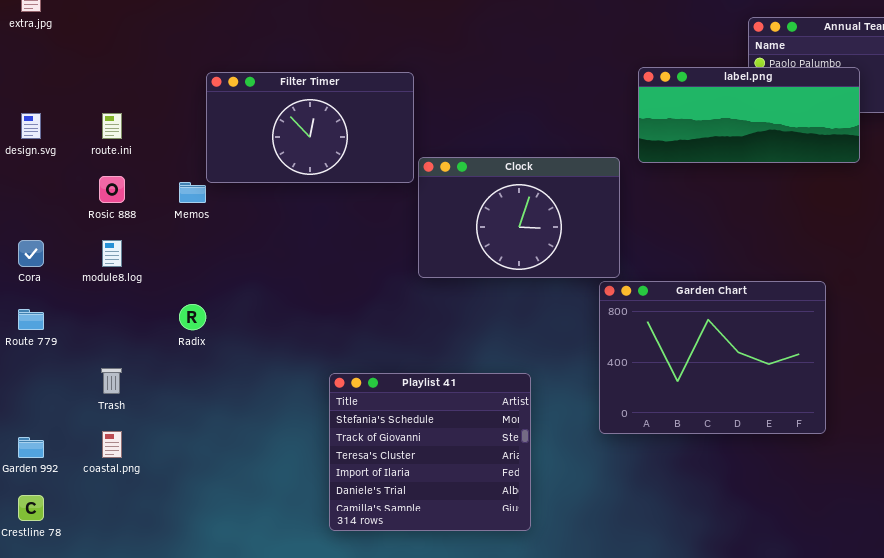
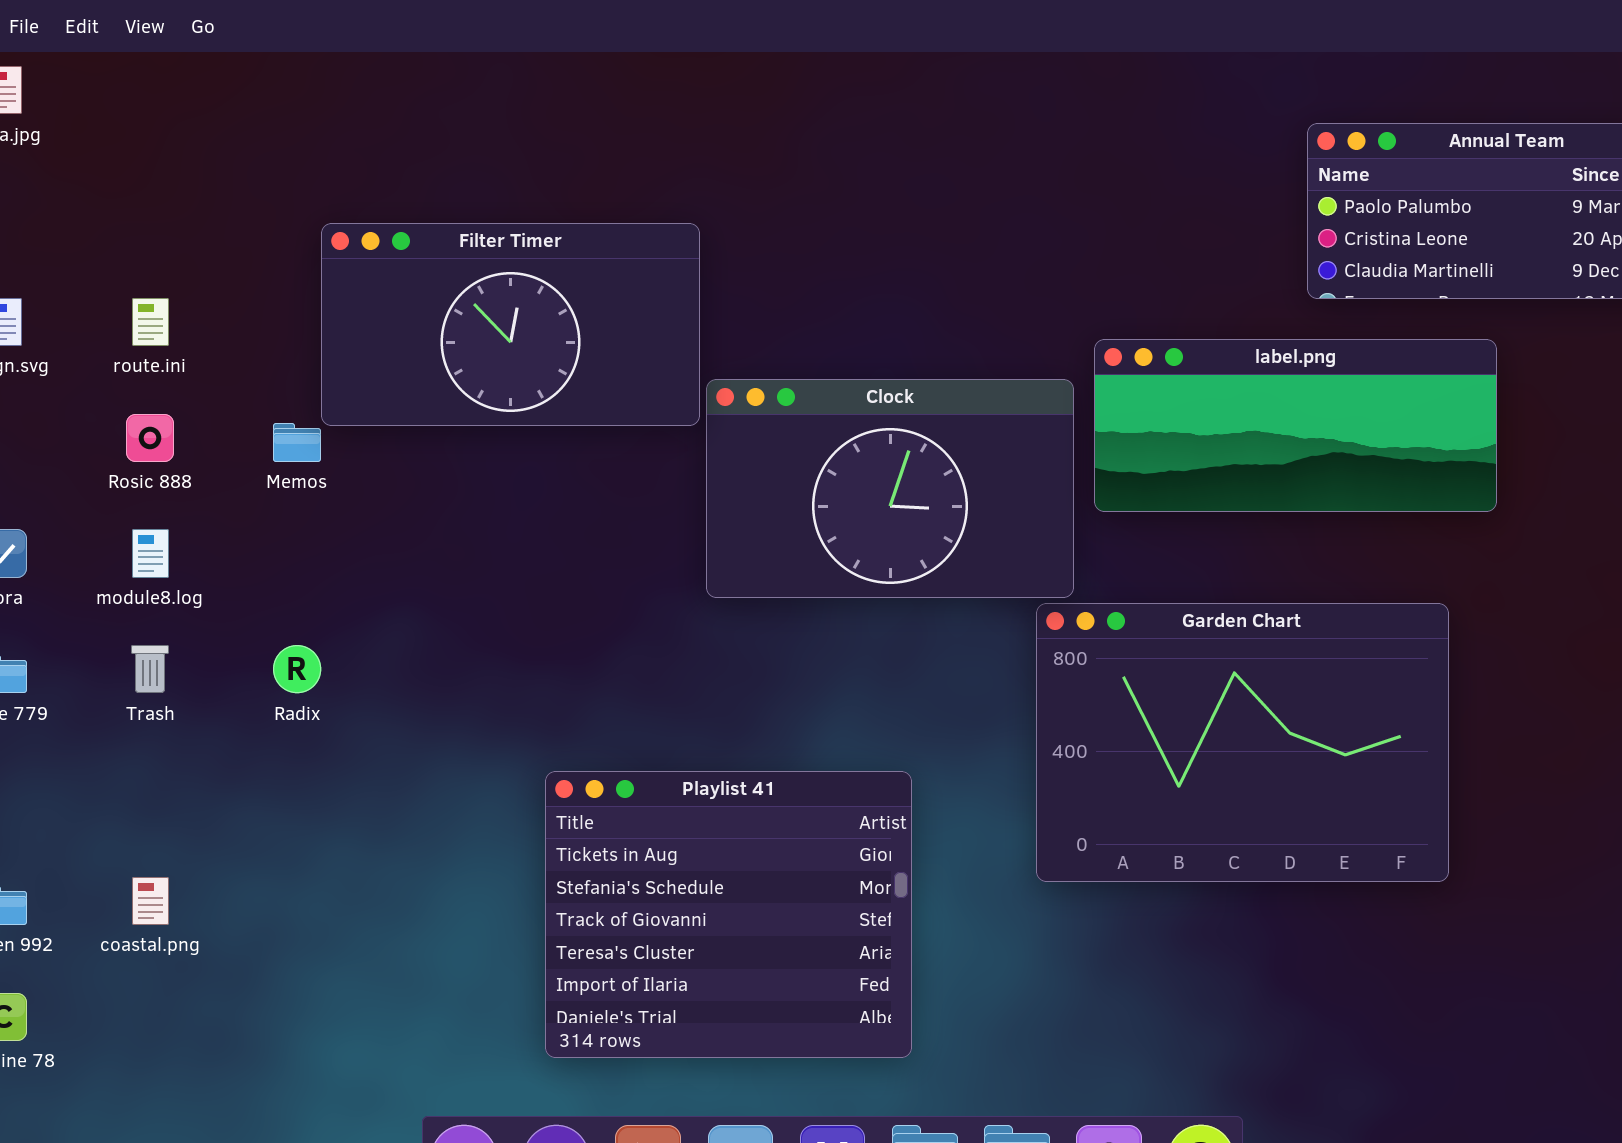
label.png: [638,67,860,163] -> [1094,339,1497,512], moved
Trash: [101,368,122,394] -> [131,645,169,693], moved
Playlist 41: [329,373,531,531] -> [545,771,912,1058], scrolled up 1 row

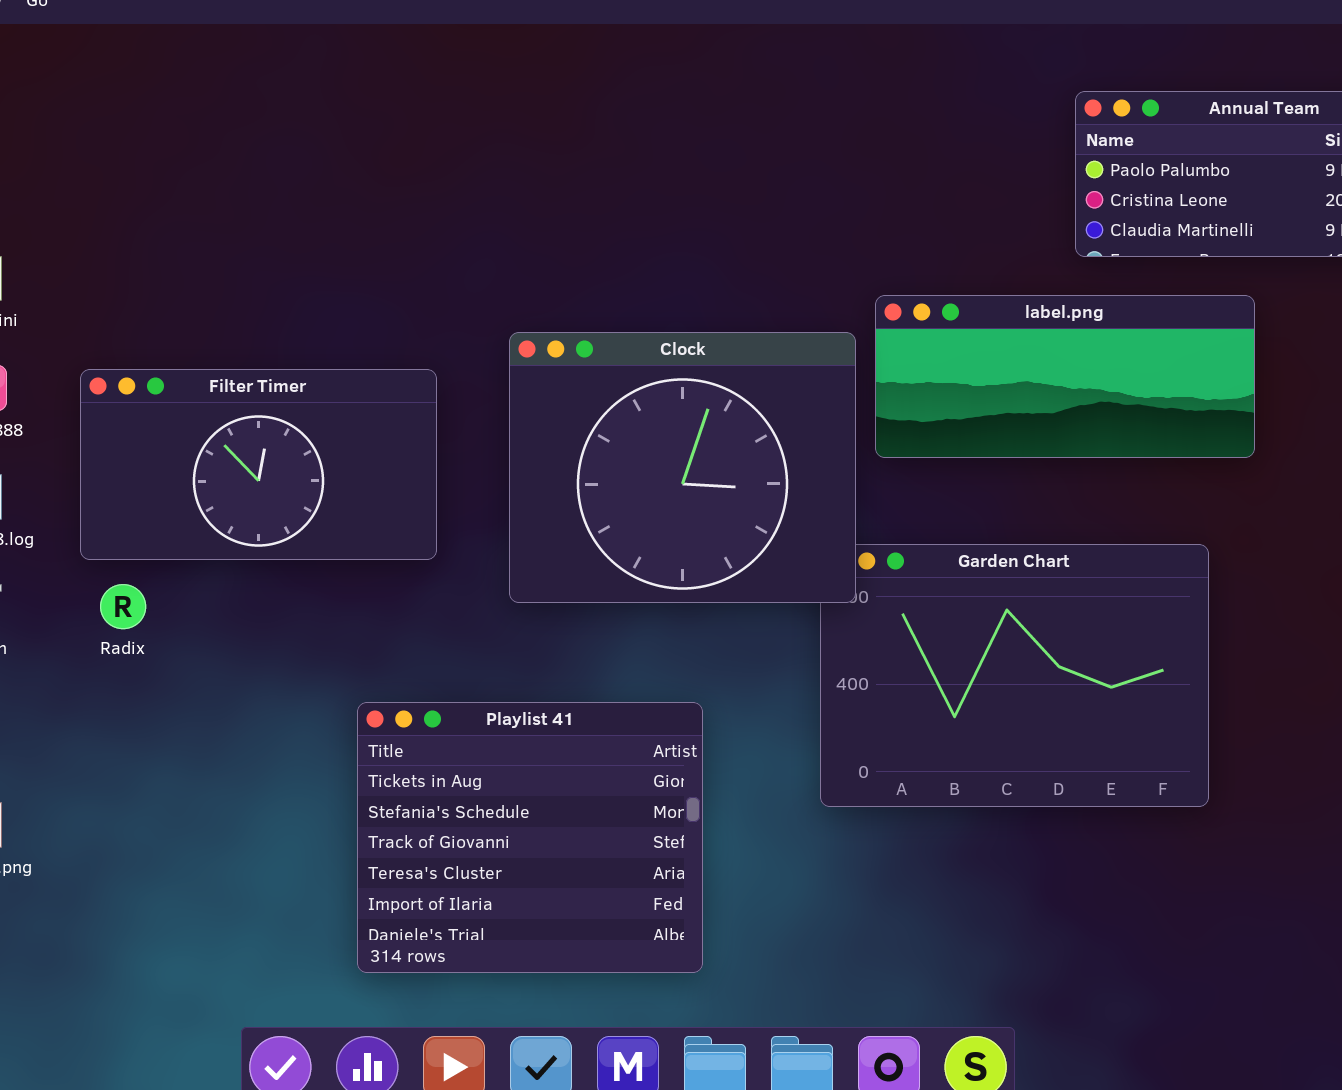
Filter Timer: [321,223,700,426] -> [80,369,437,560], moved
Clock: [706,379,1074,598] -> [509,332,856,603], resized

